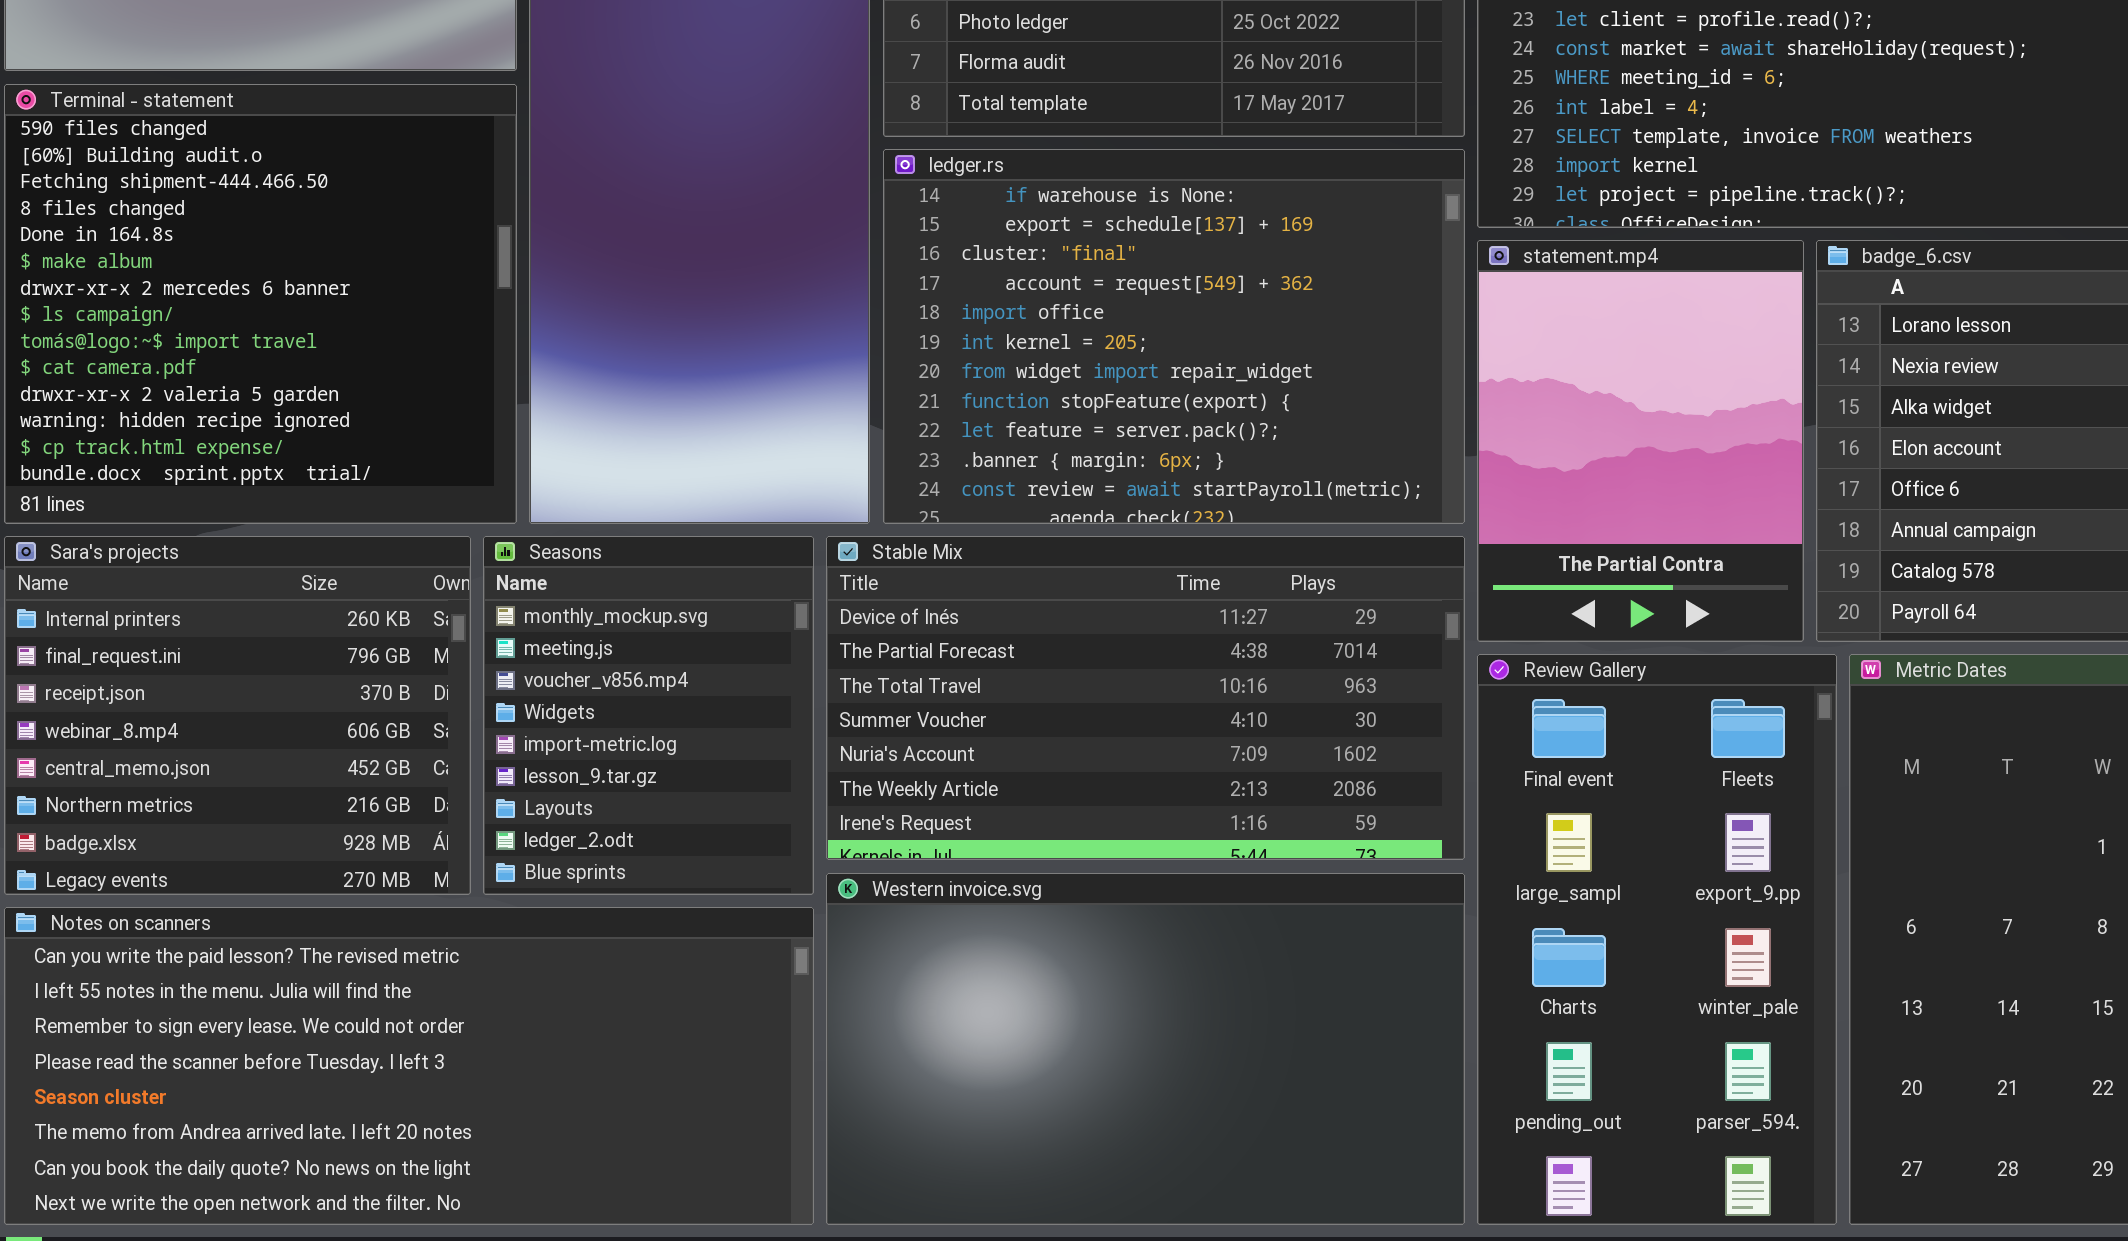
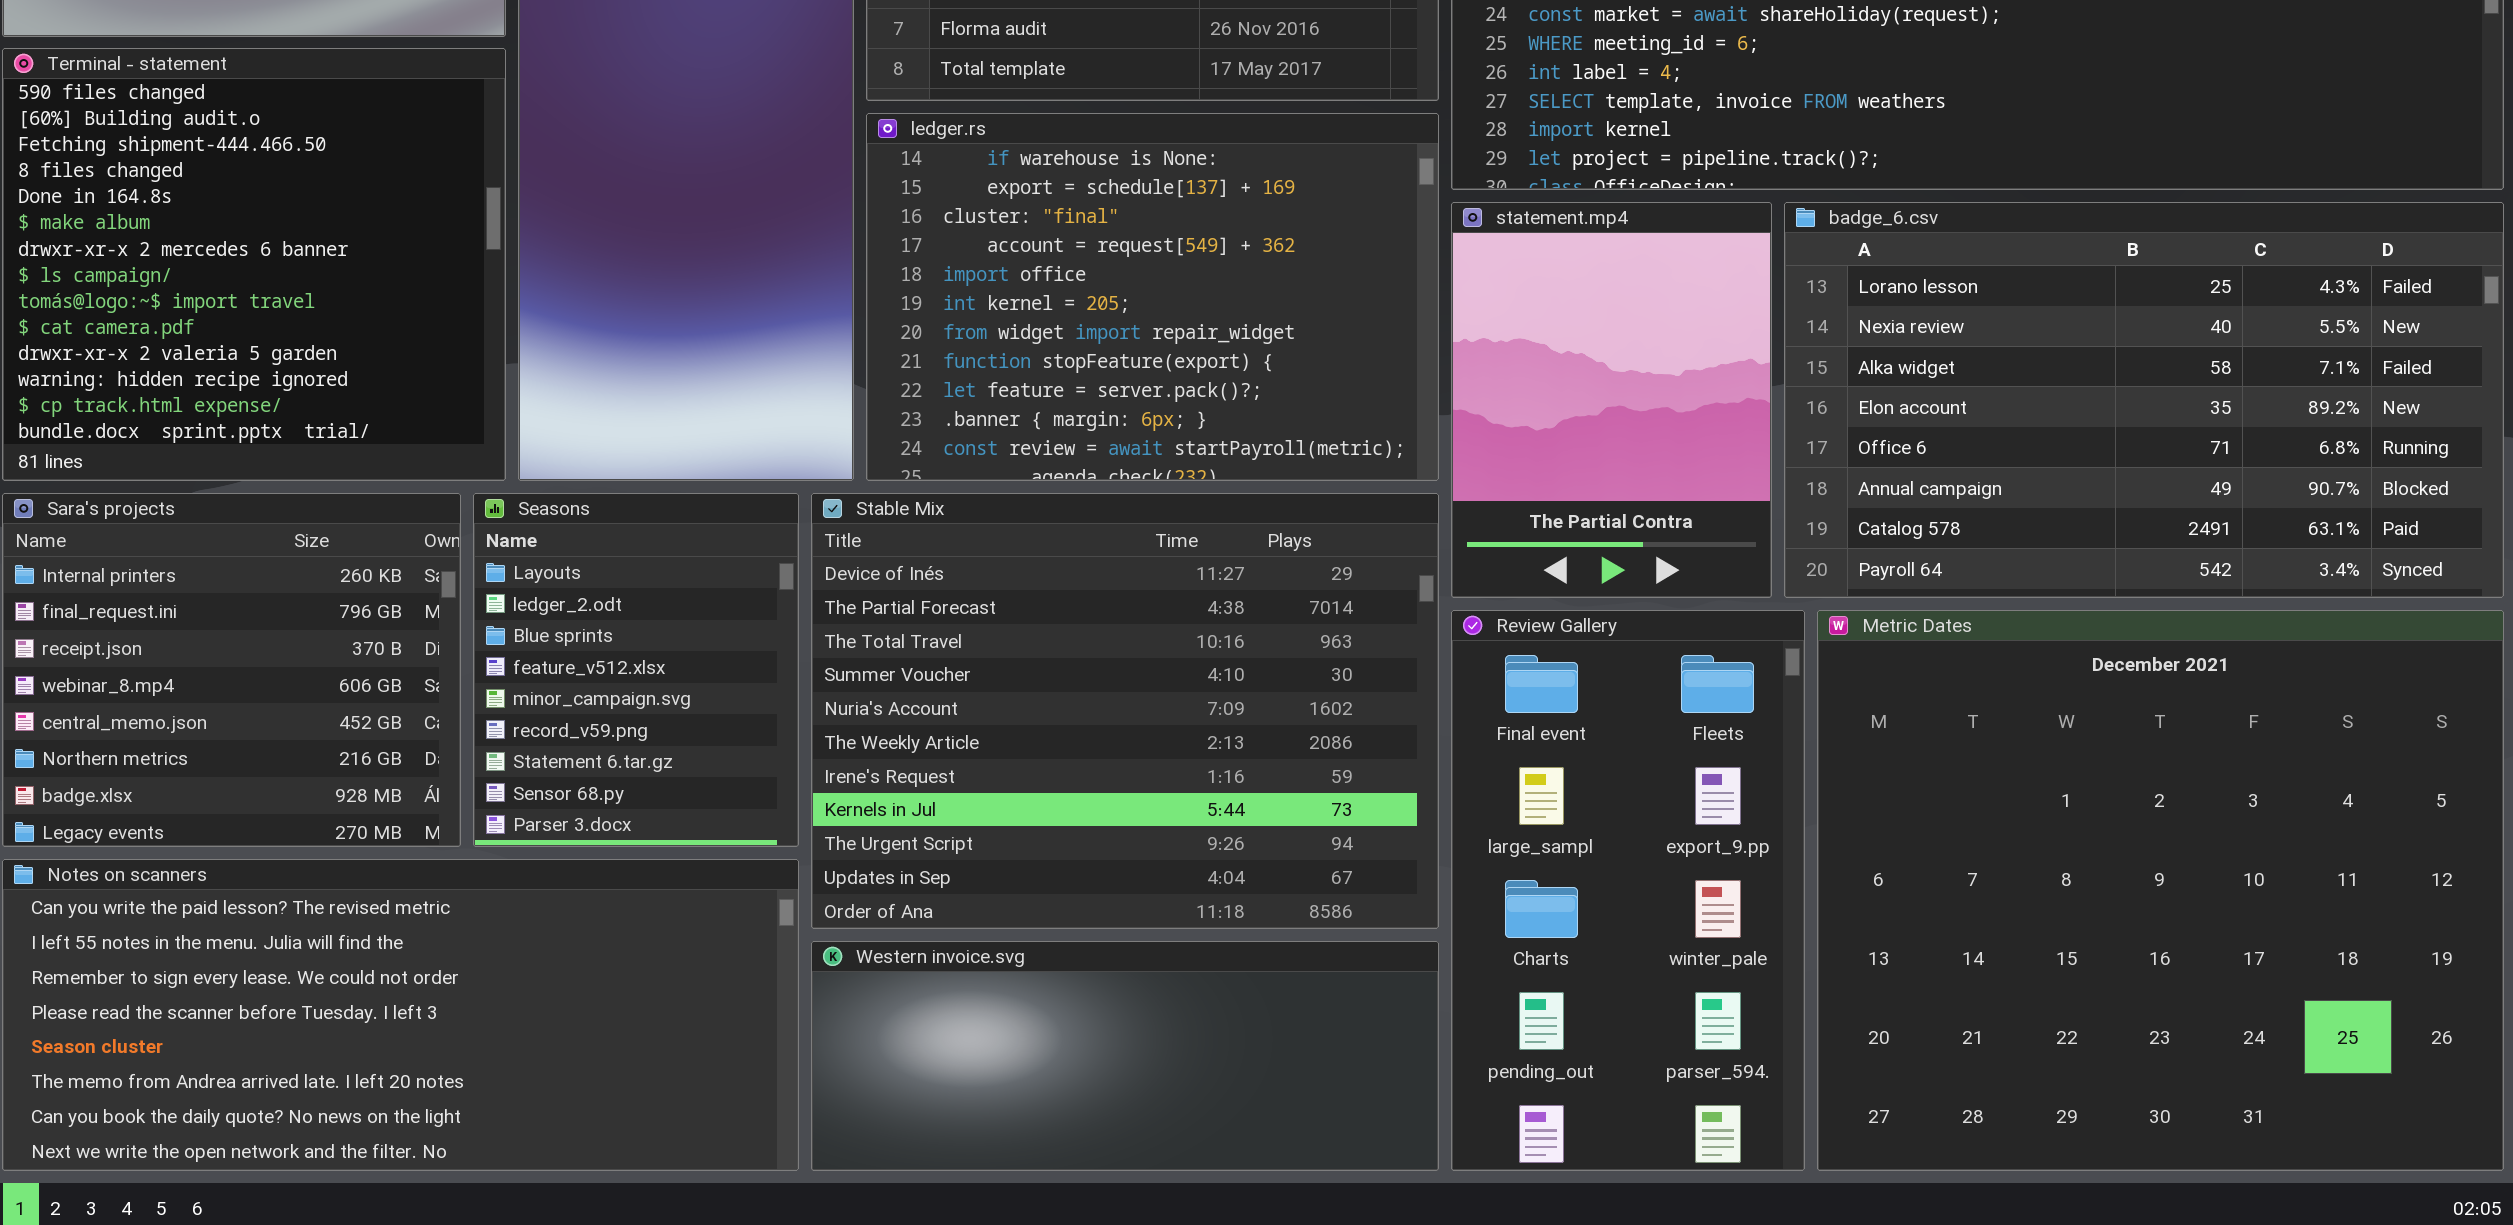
Seasons: [483,536,814,895] -> [473,493,799,847], scrolled down 6 rows
Stable Mix: [826,536,1465,860] -> [811,493,1439,929], resized
Western invoice.svg: [826,873,1465,1225] -> [811,941,1439,1171], resized

